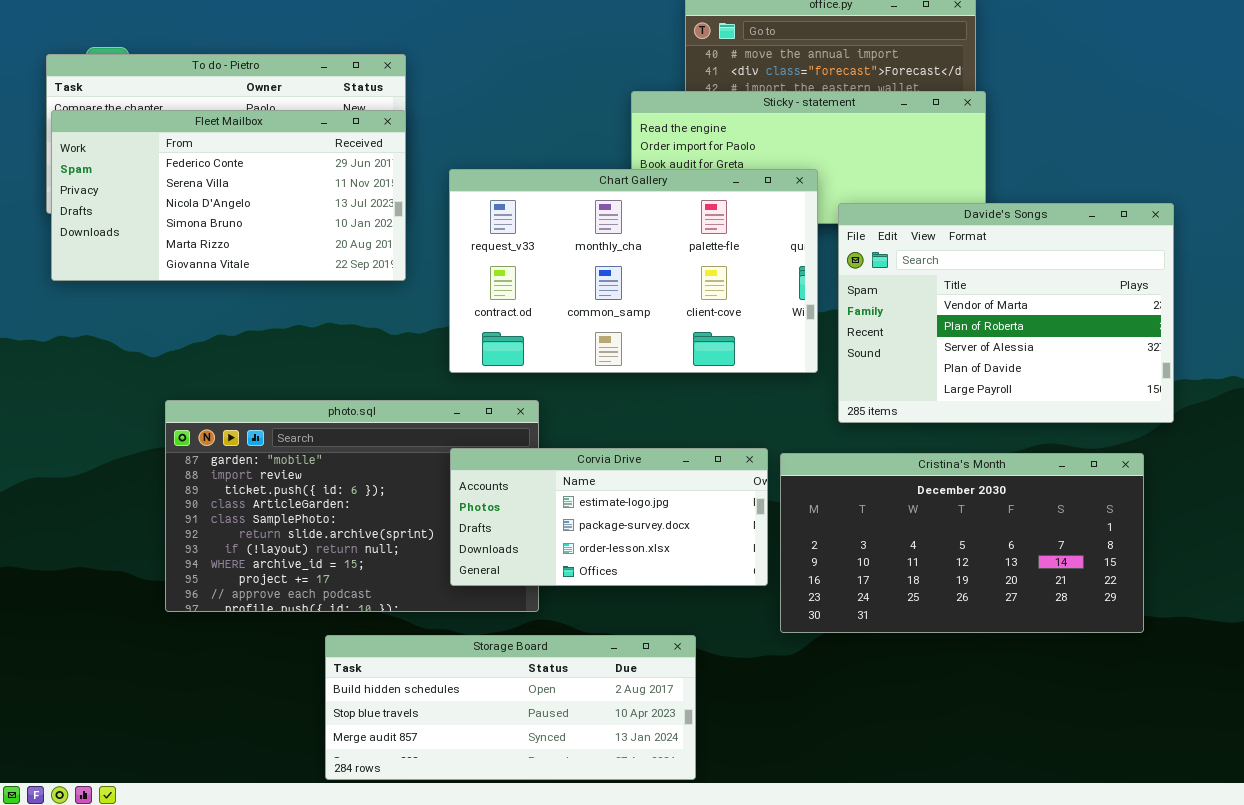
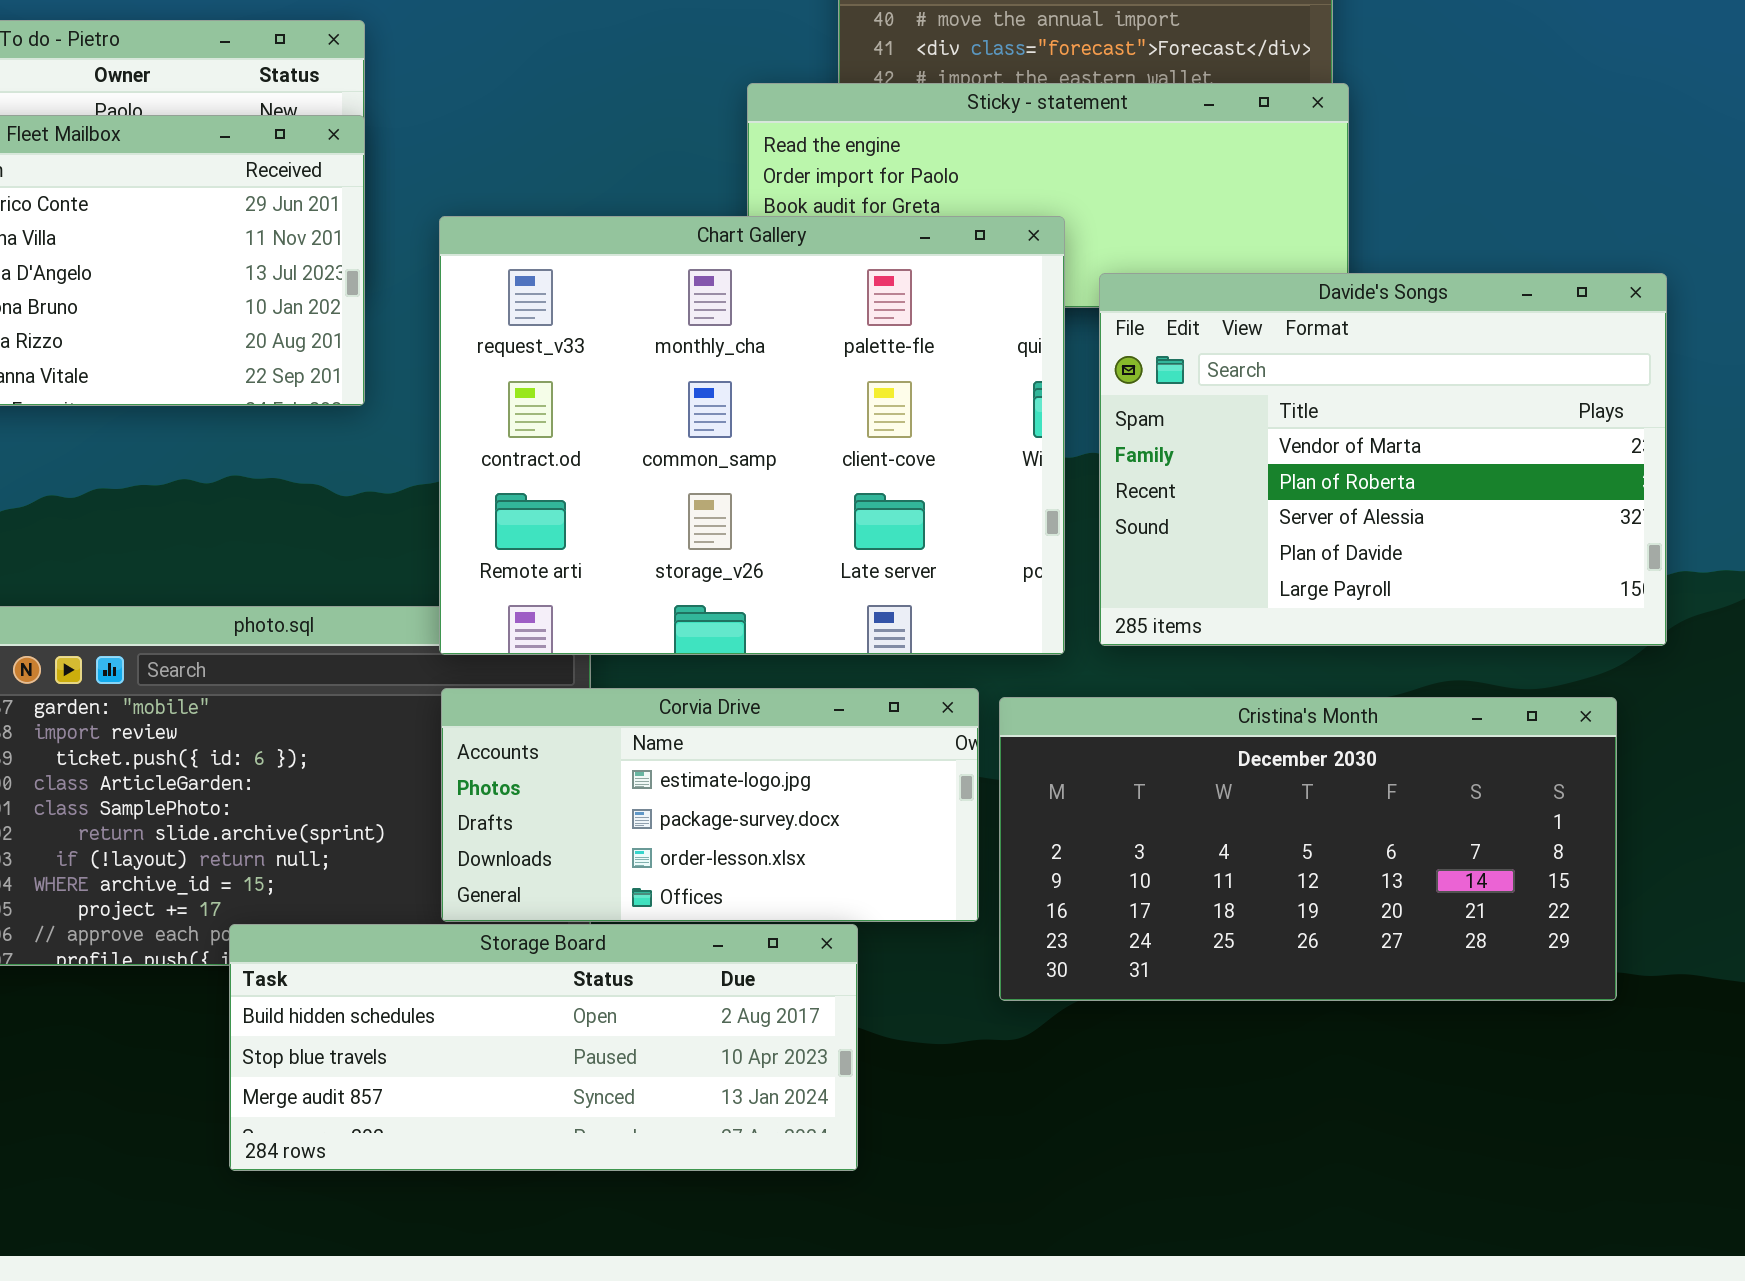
Chart Gallery: [449,169,818,373] -> [439,216,1065,655], resized
Storage Board: [325,635,696,780] -> [229,924,858,1171], moved

